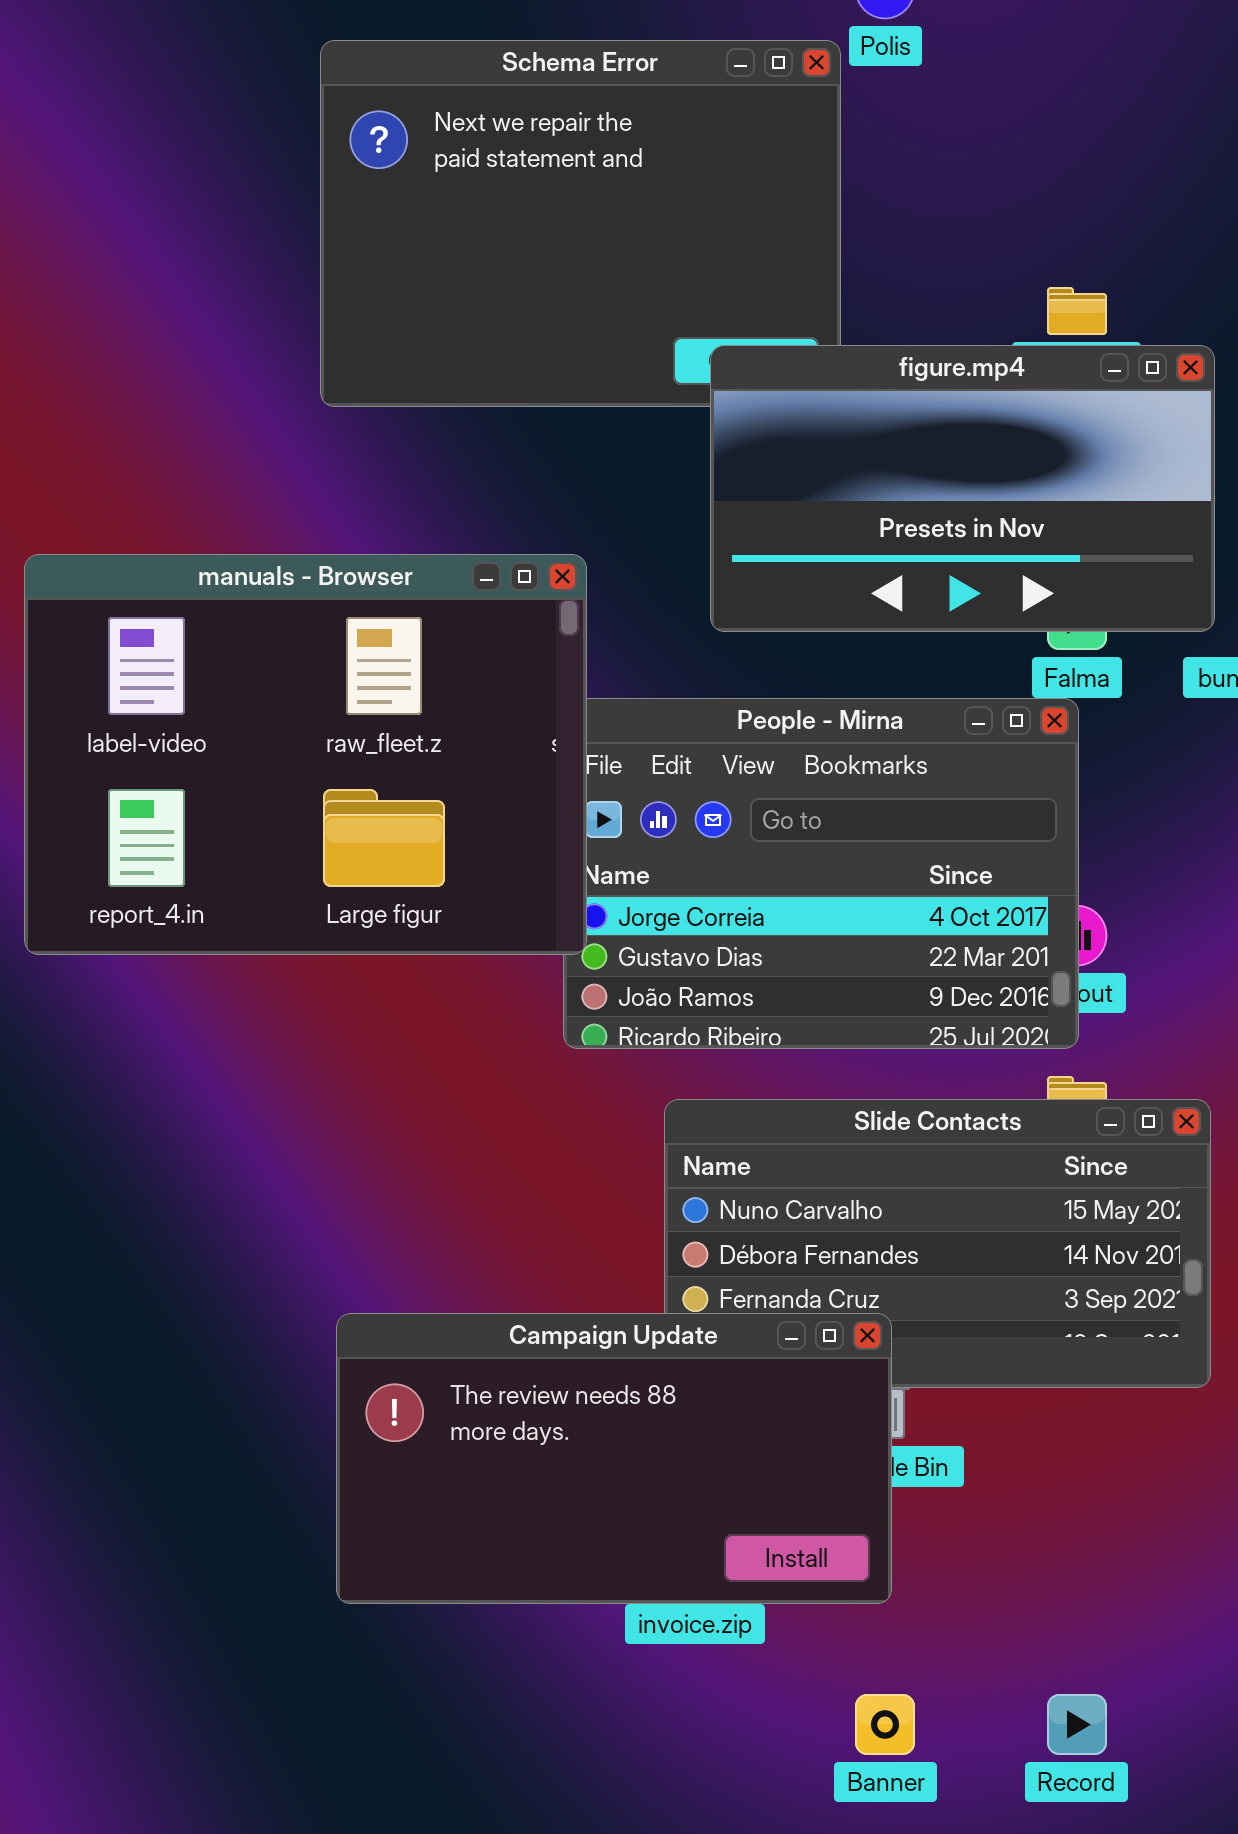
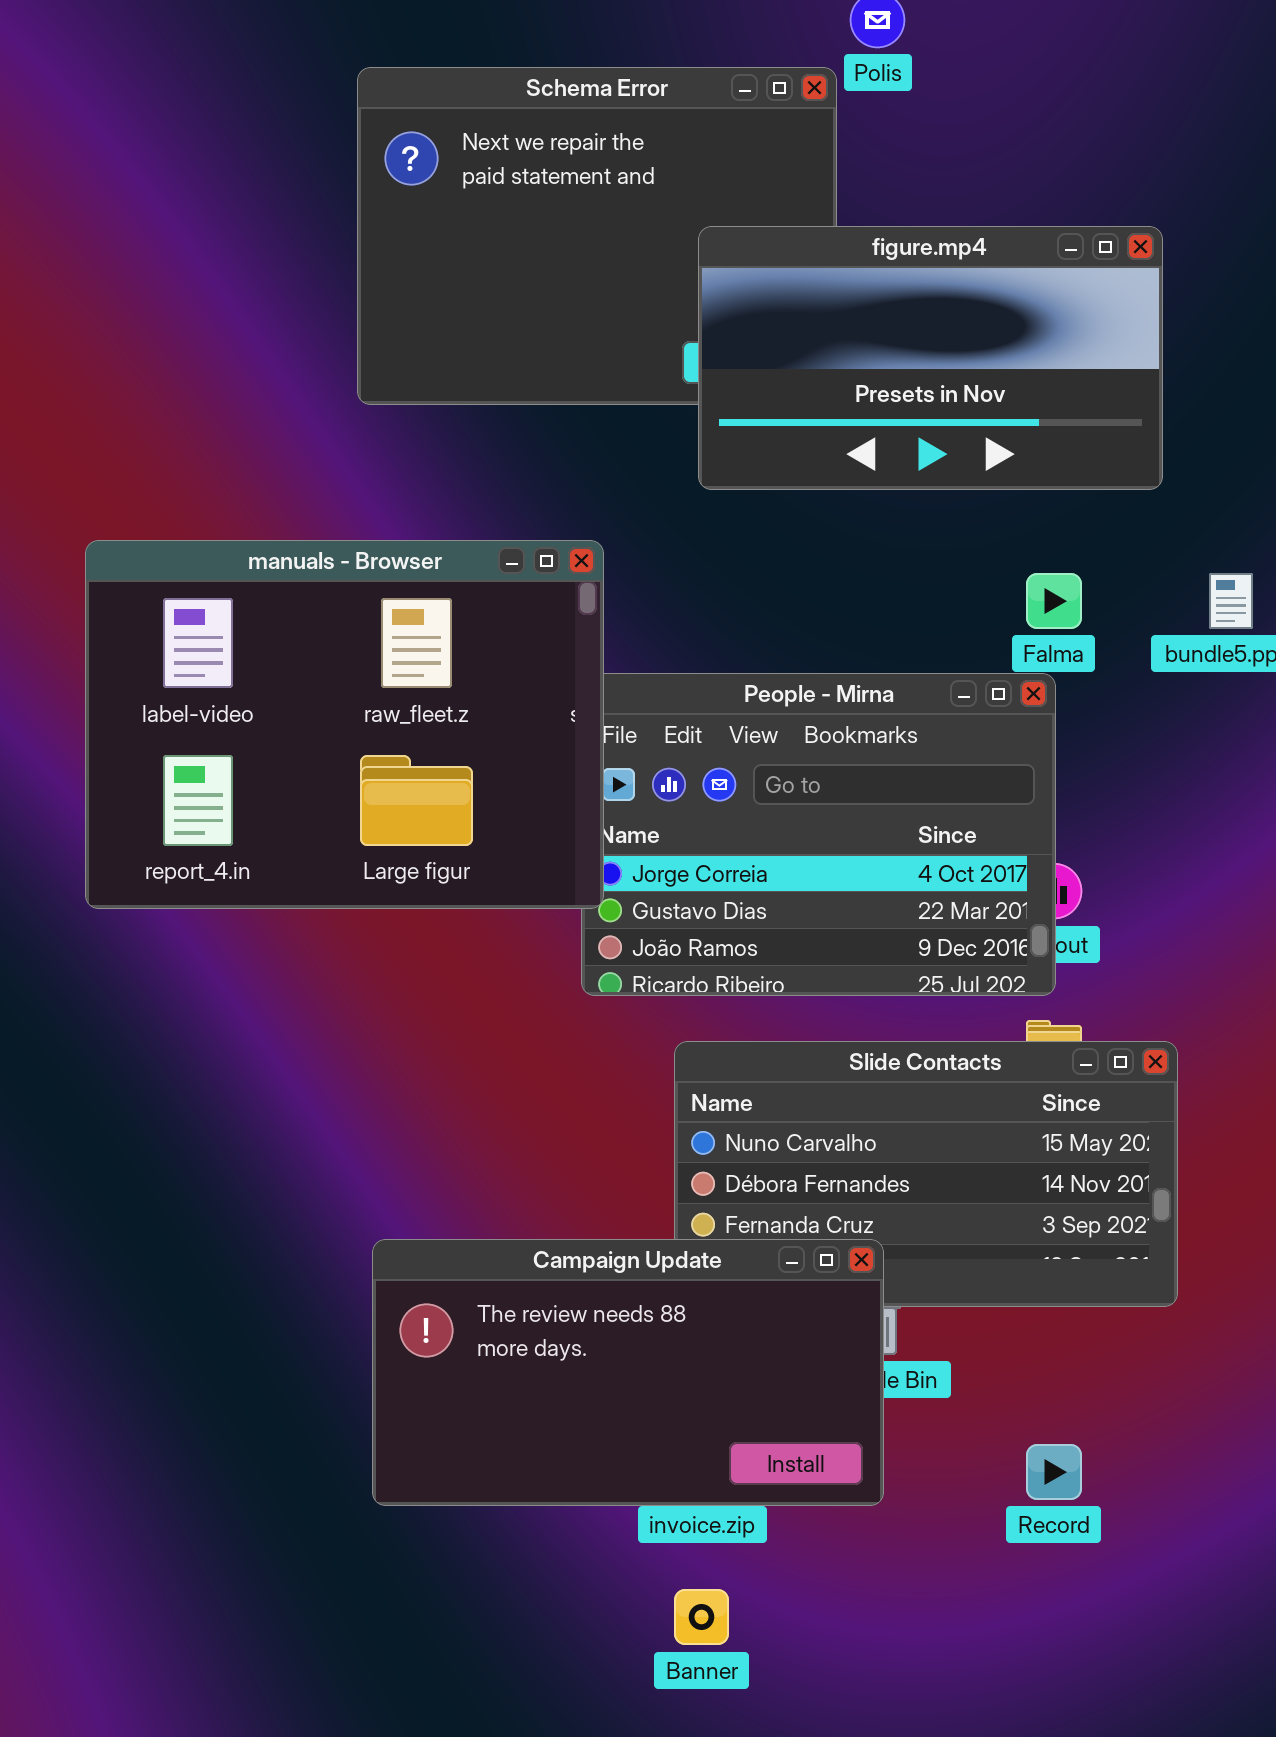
figure.mp4: [710,345,1215,632] -> [698,226,1163,490], moved
Banner: [855,1694,915,1755] -> [674,1589,729,1645], moved
Record: [1047,1694,1107,1755] -> [1026,1444,1082,1500], moved

